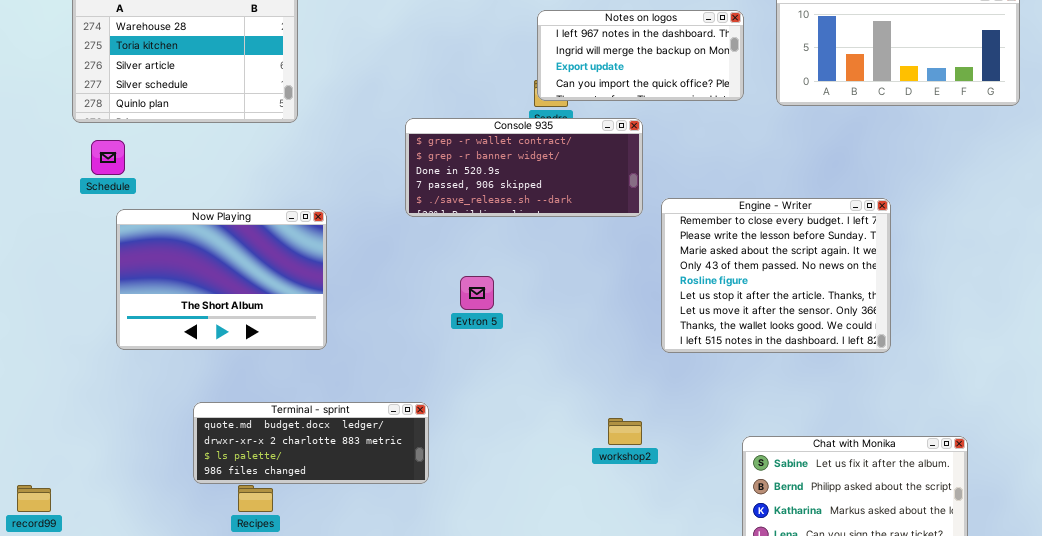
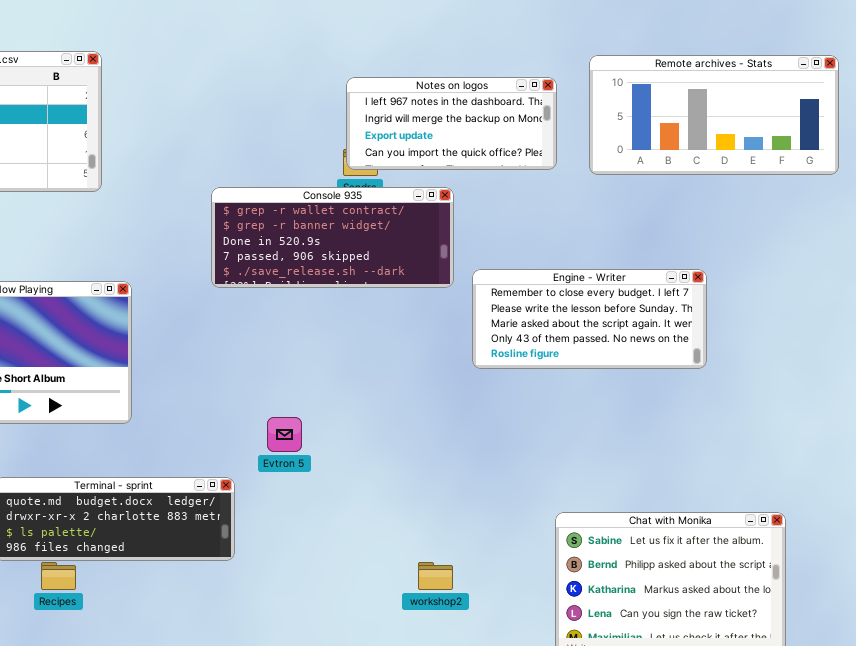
Engine - Writer: [661,198,891,353] -> [472,269,707,369], resized
Evtron 5: [460,276,494,310] -> [267,417,302,452], moved
workshop2: [608,418,642,445] -> [418,562,453,590], moved

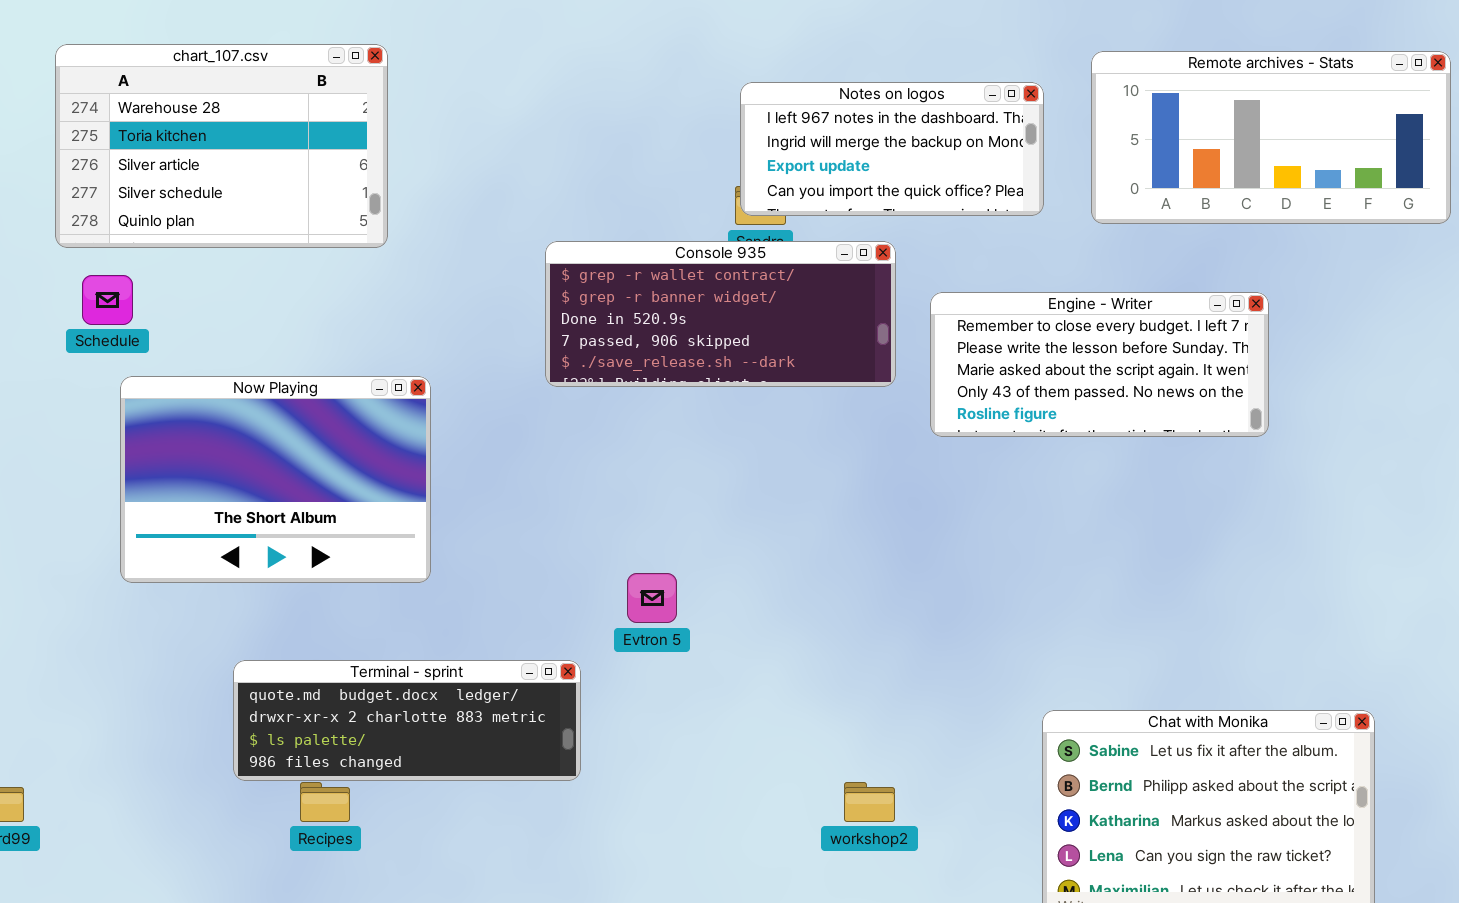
Engine - Writer: [472,269,707,369] -> [930,292,1269,437], moved

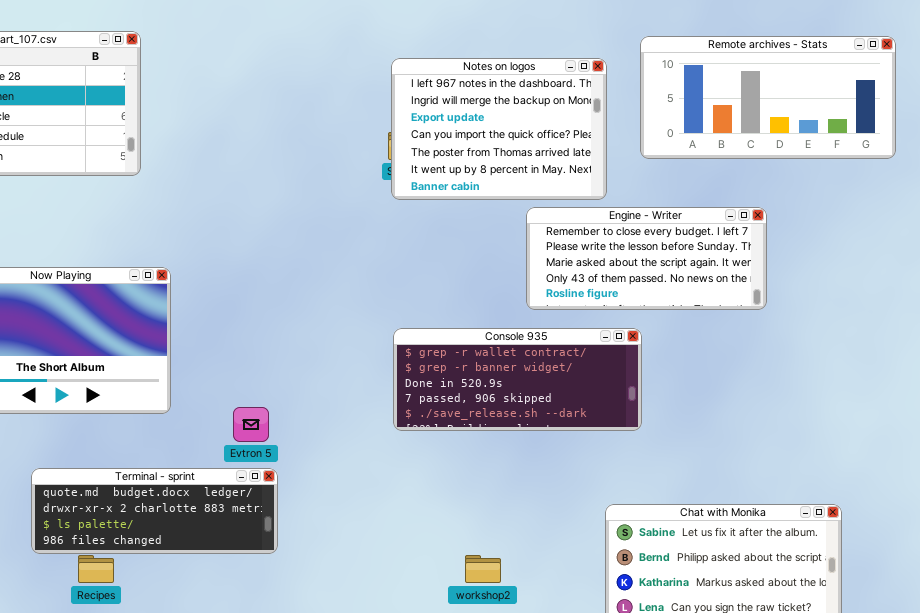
Notes on logos: [740,82,1044,216] -> [391,58,607,200], resized
Console 935: [545,241,896,387] -> [393,328,642,431], moved
Evtron 5: [627,573,677,623] -> [233,407,269,442], moved

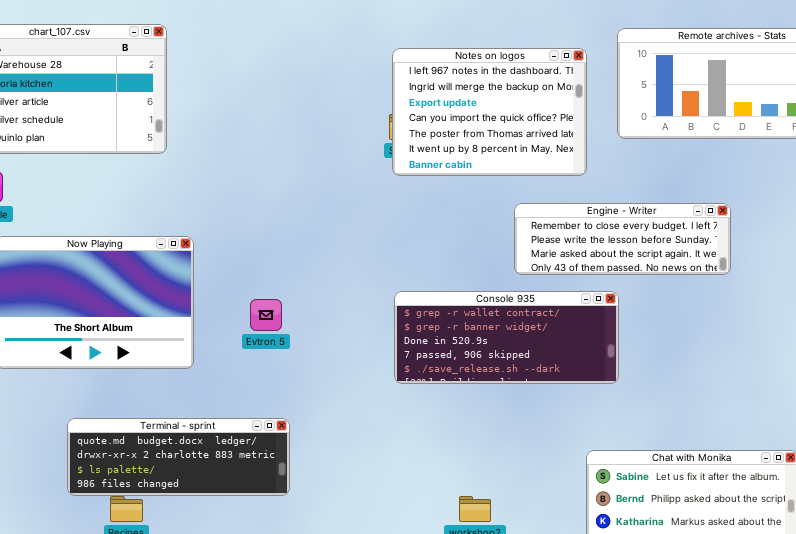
Engine - Writer: [526,207,767,310] -> [514,203,731,275], resized
Evtron 5: [233,407,269,442] -> [250,299,282,331], moved

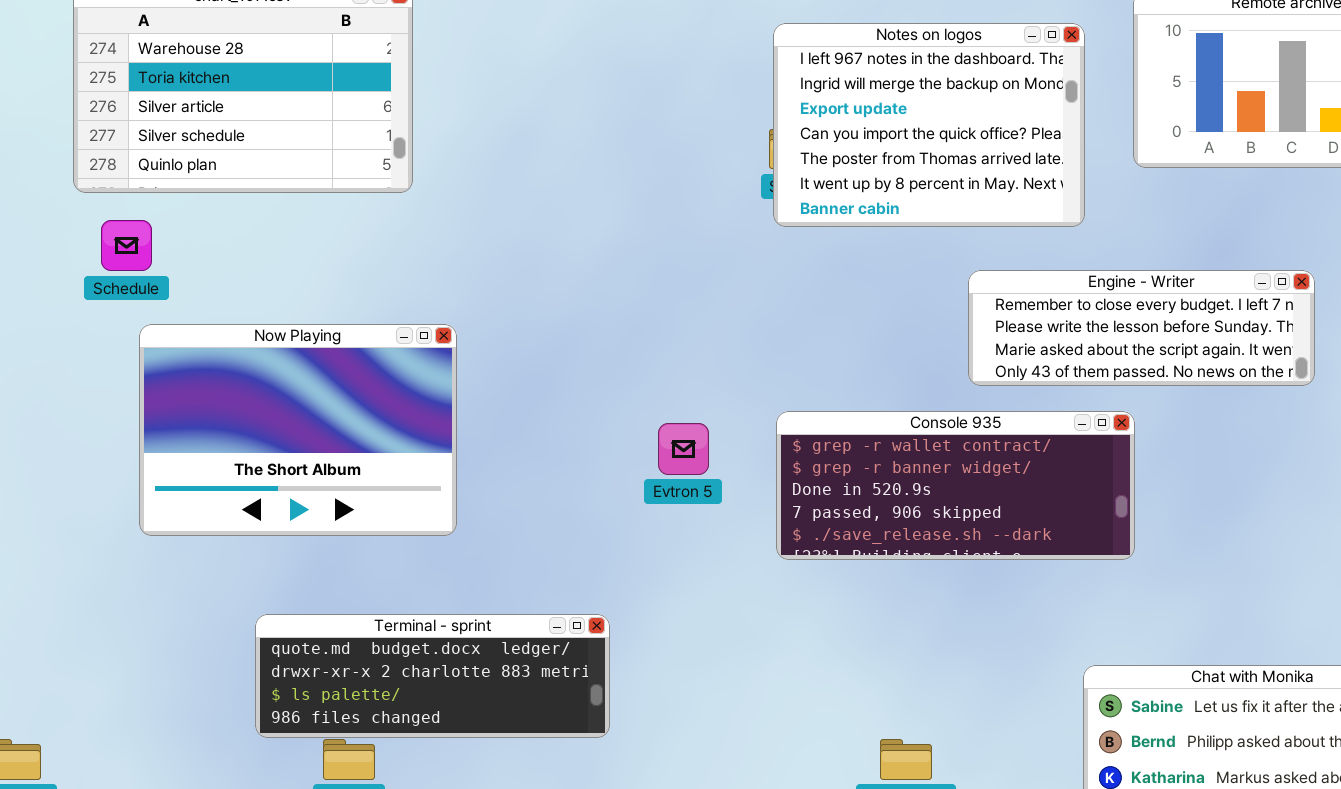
Evtron 5: [250,299,282,331] -> [658,423,709,475], moved

